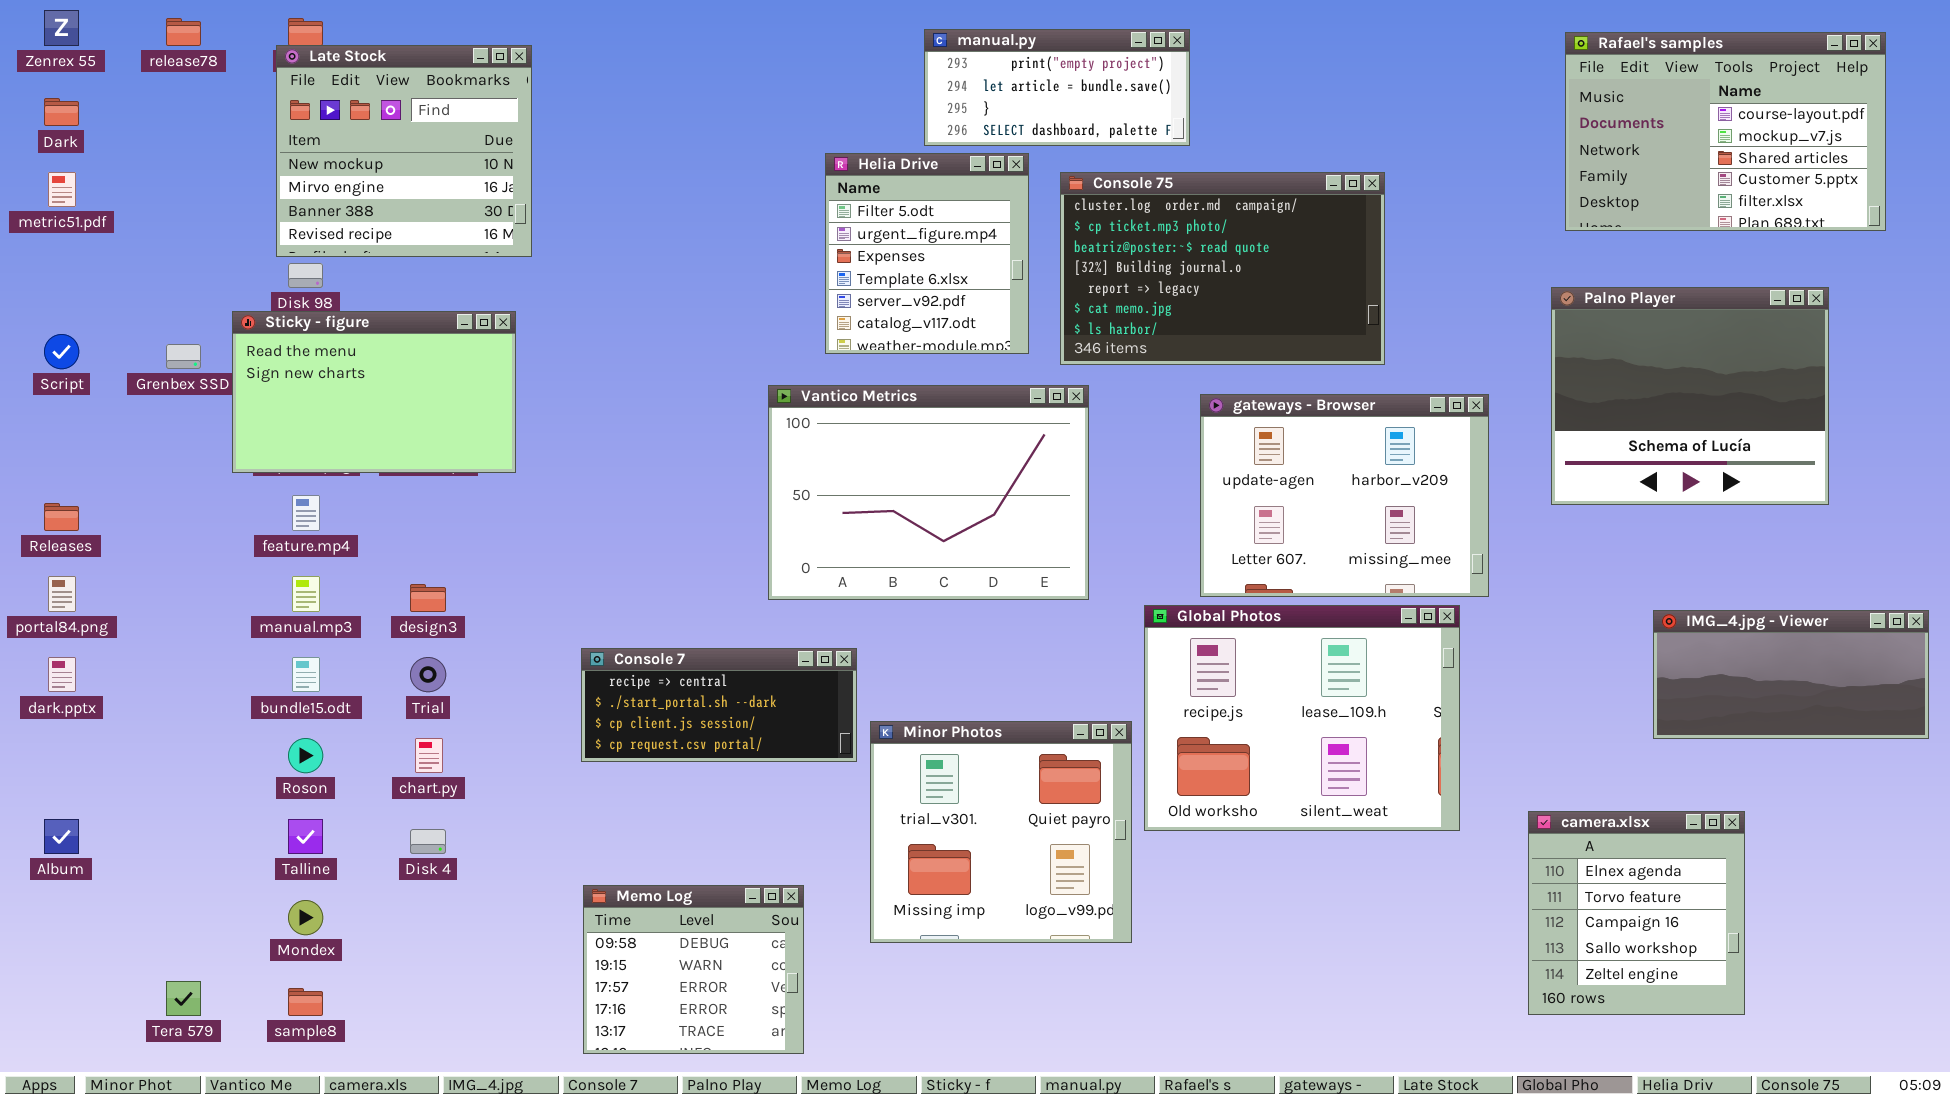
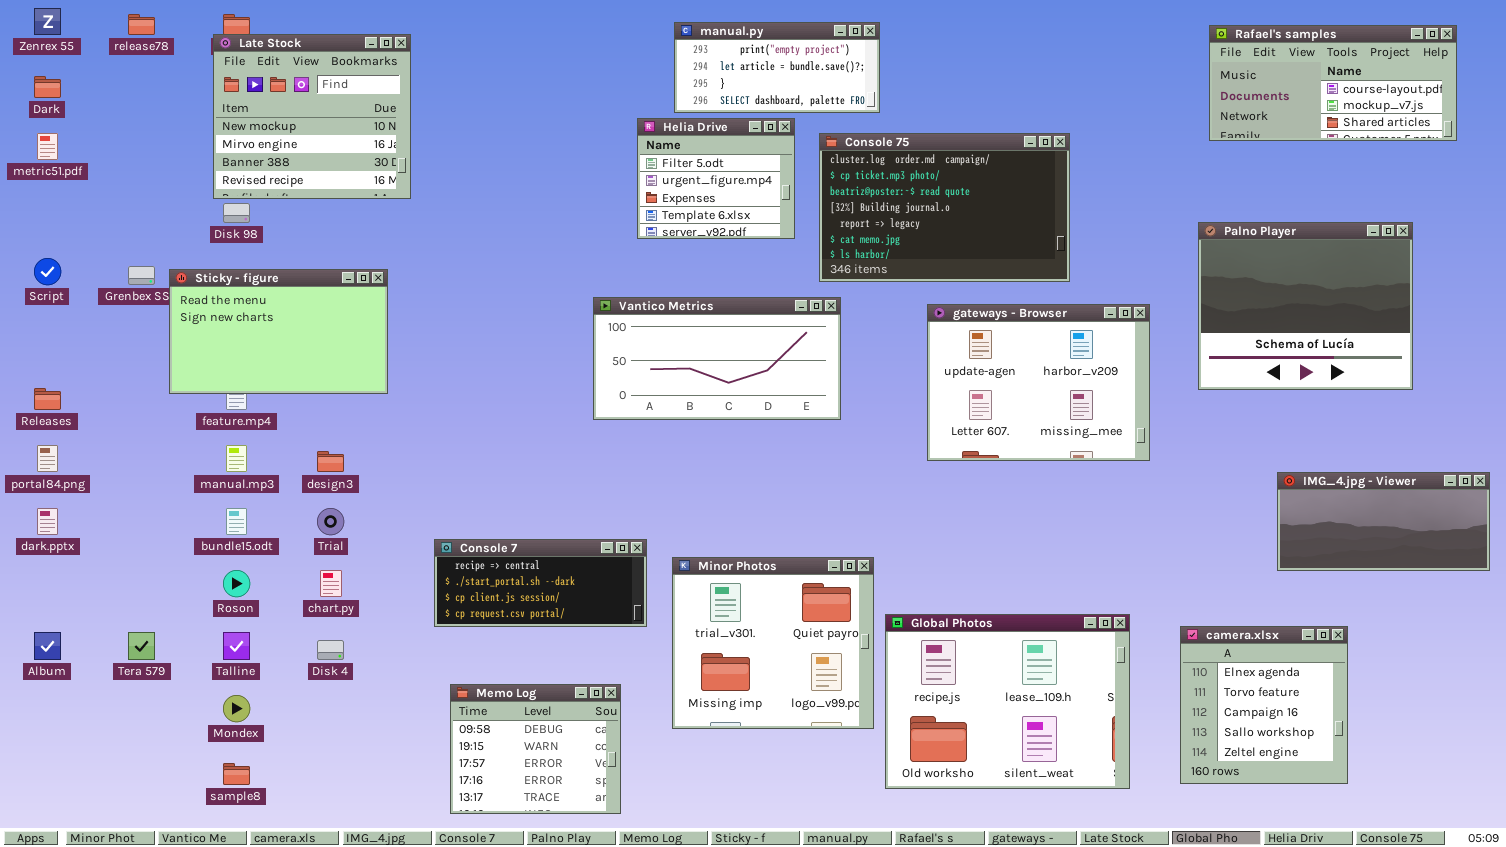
manual.py: [924,29,1190,146] -> [674,22,880,113], moved
Rafael's samples: [1565,32,1886,231] -> [1209,25,1457,141], resized
Helia Drive: [825,153,1029,354] -> [637,118,795,239], resized
Sticky - figure: [232,311,516,473] -> [169,269,388,394], moved
Vantico Metrics: [768,385,1089,600] -> [593,297,841,420], resized
Global Photos: [1144,605,1460,831] -> [885,614,1130,789], moved
Console 7: [581,648,857,762] -> [434,539,647,627], moved
Tera 579: [166,981,201,1016] -> [128,632,155,660], moved

